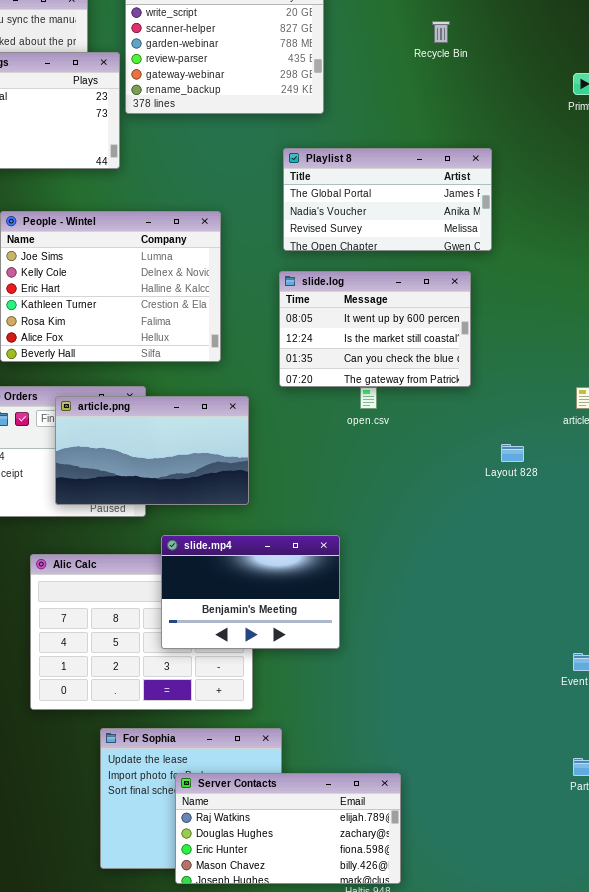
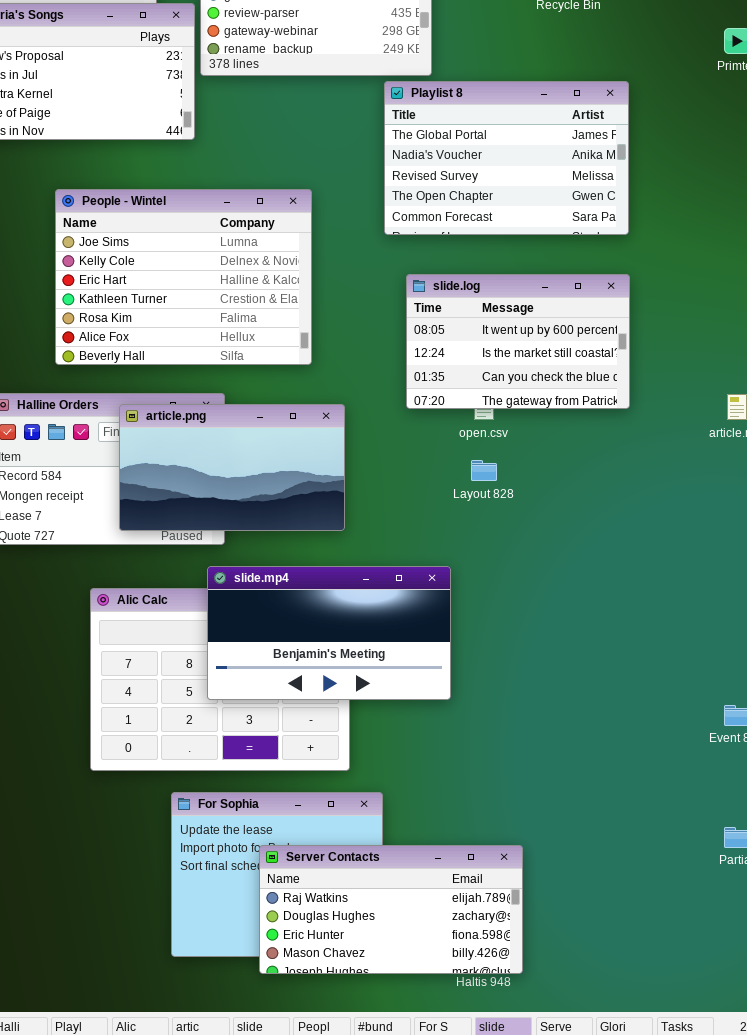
Playlist 8: [283,148,492,251] -> [384,81,629,235], resized
slide.log: [279,271,471,387] -> [406,274,630,409], moved
Layout 828: [501,444,524,462] -> [471,460,497,481], moved
slide.mp4: [161,535,340,649] -> [207,566,451,700], resized

